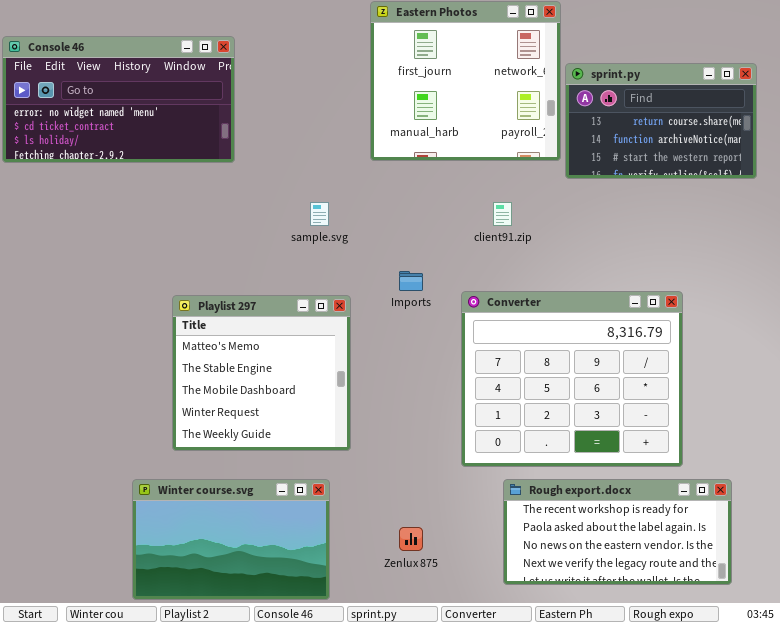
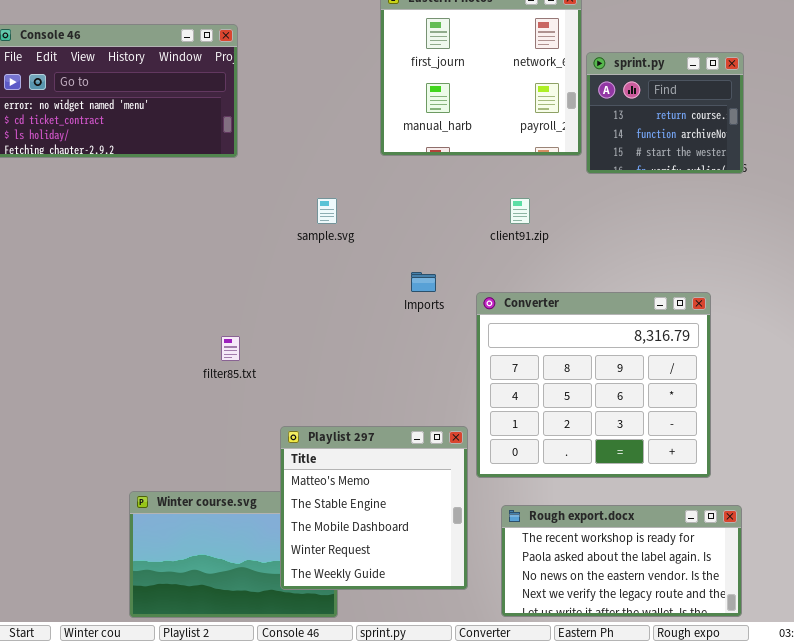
sprint.py: [565,63,757,179] -> [586,52,744,174], resized
Playlist 297: [172,295,351,451] -> [280,426,468,590], moved
Rough export.docx: [503,479,732,585] -> [501,505,742,617], moved

